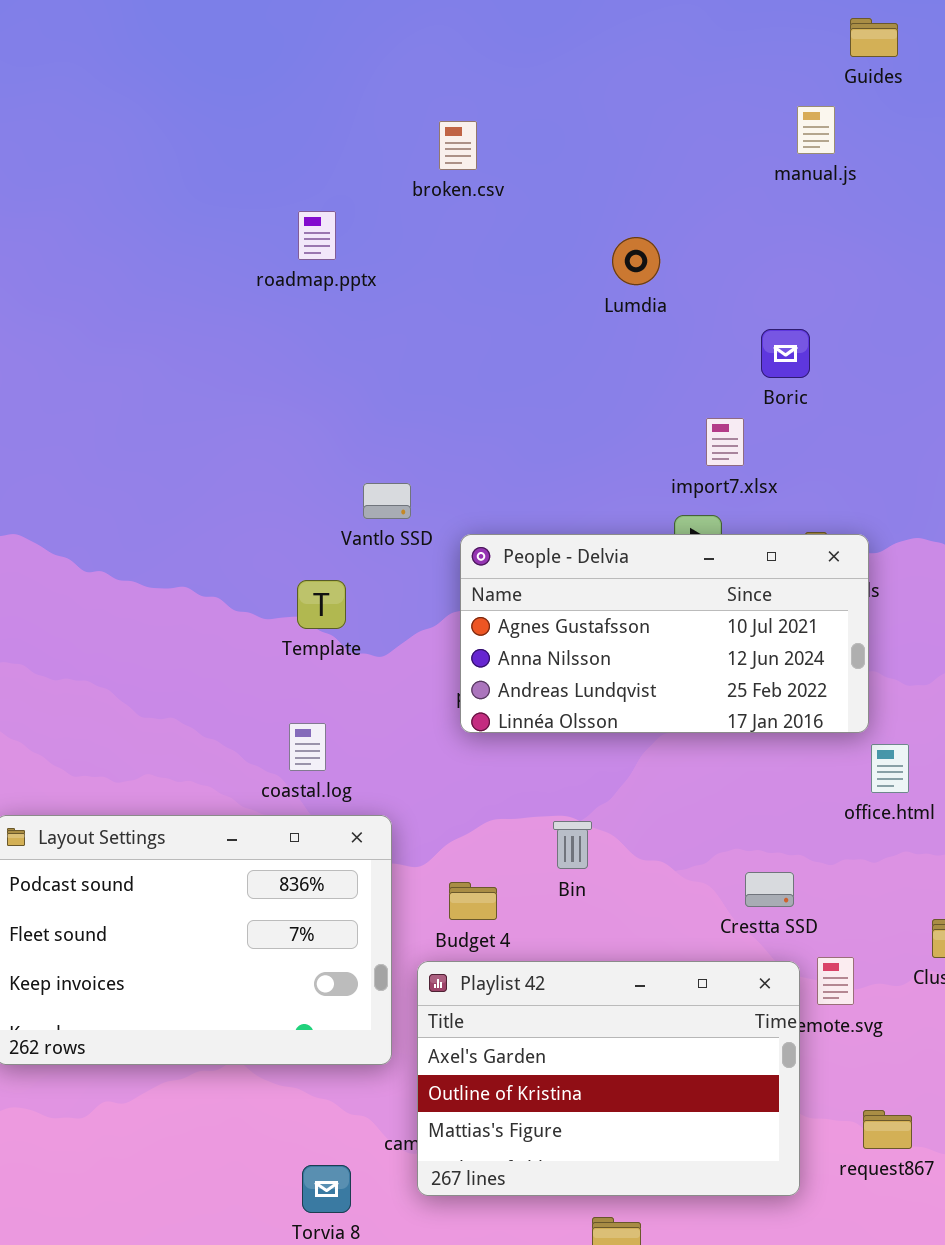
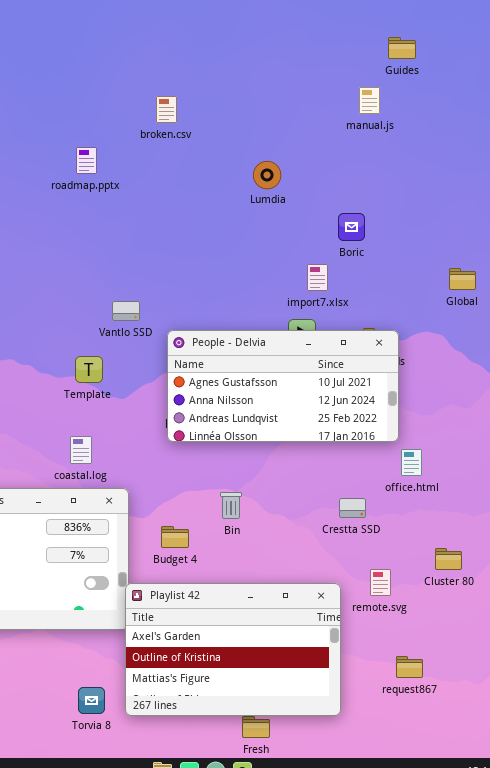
Crestta SSD: [745,872,794,907] -> [339,498,366,518], moved
Playlist 42: [417,961,800,1196] -> [125,583,341,716], moved

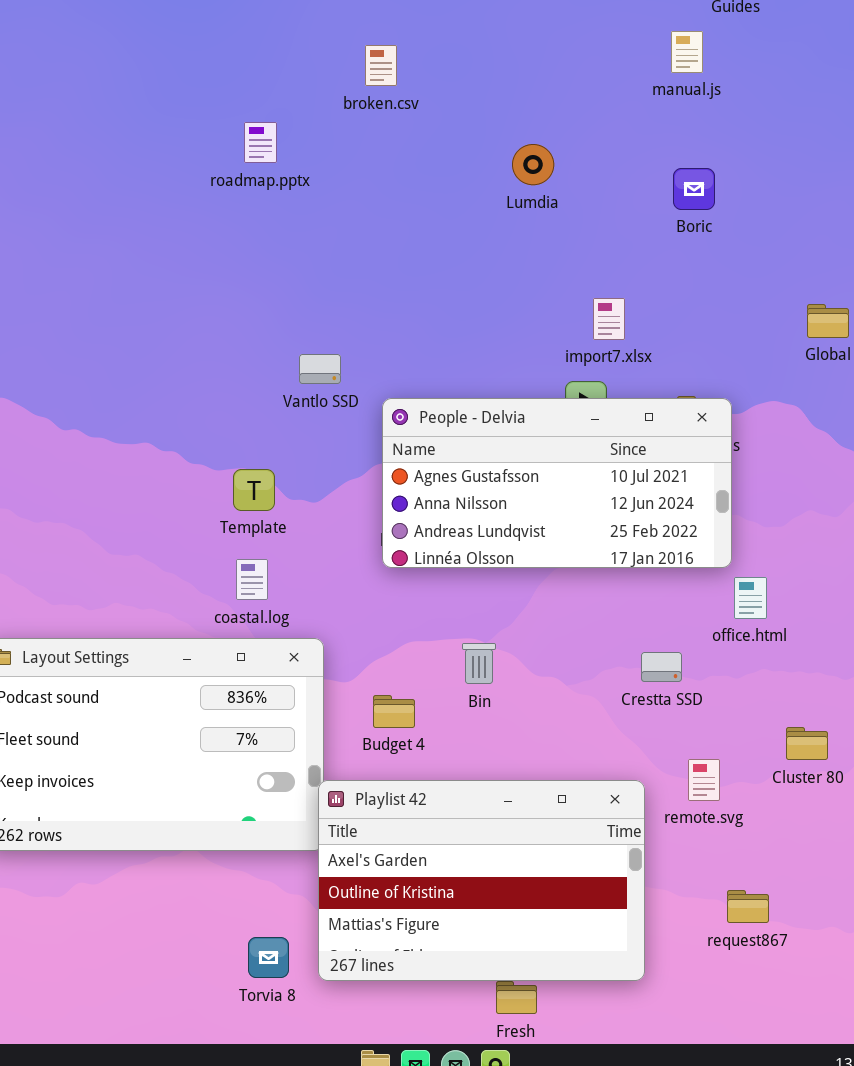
Boric: [338,213,365,241] -> [673,168,715,210], moved
Template: [75,356,103,383] -> [233,469,275,511], moved

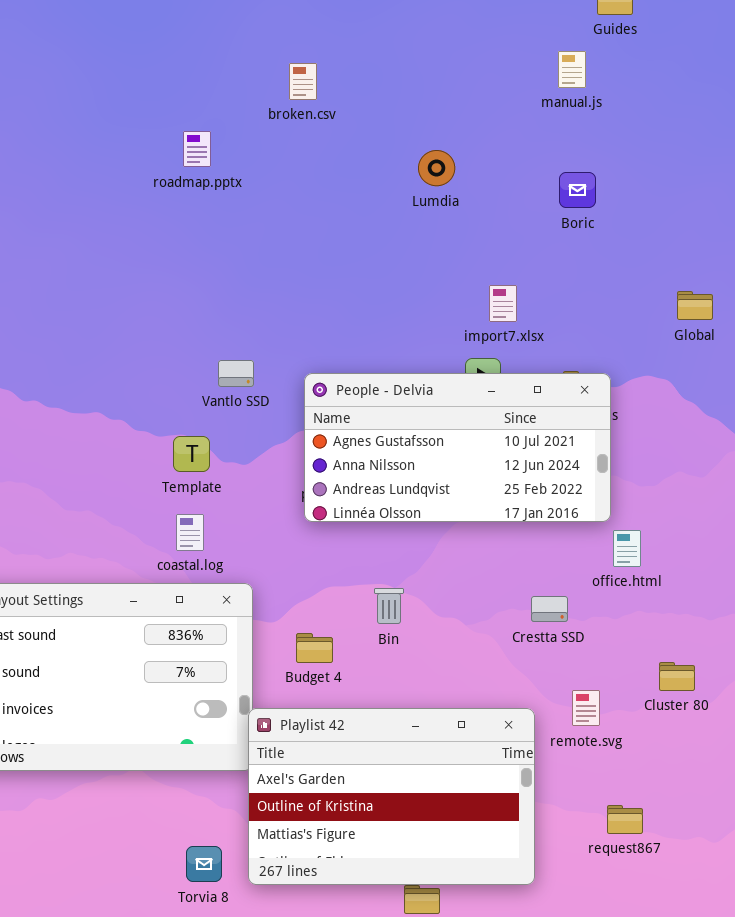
Vantlo SSD: [299,354,341,384] -> [218,360,254,387], moved

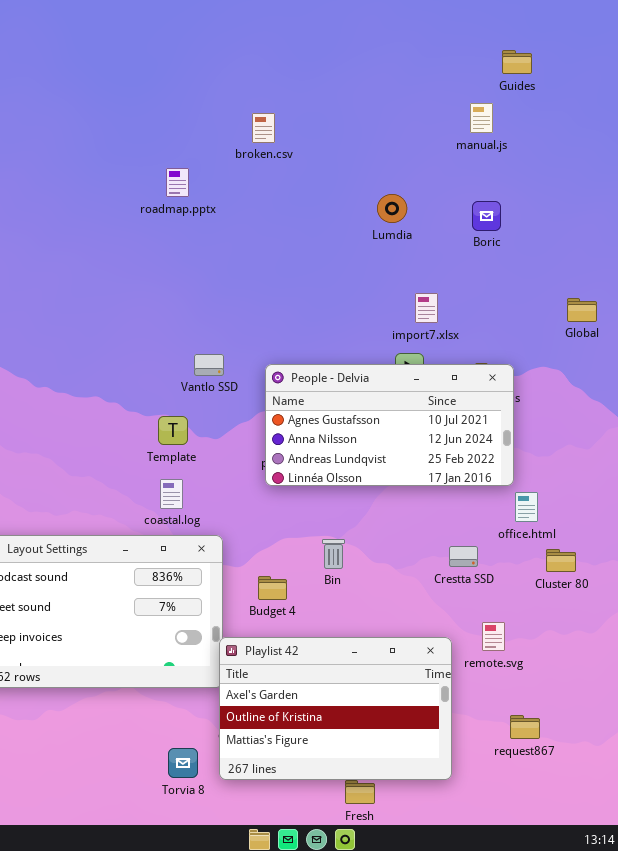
Lumdia: [418,150,455,186] -> [377,194,407,223], moved
Cluster 80: [659,662,695,691] -> [546,549,576,572], moved

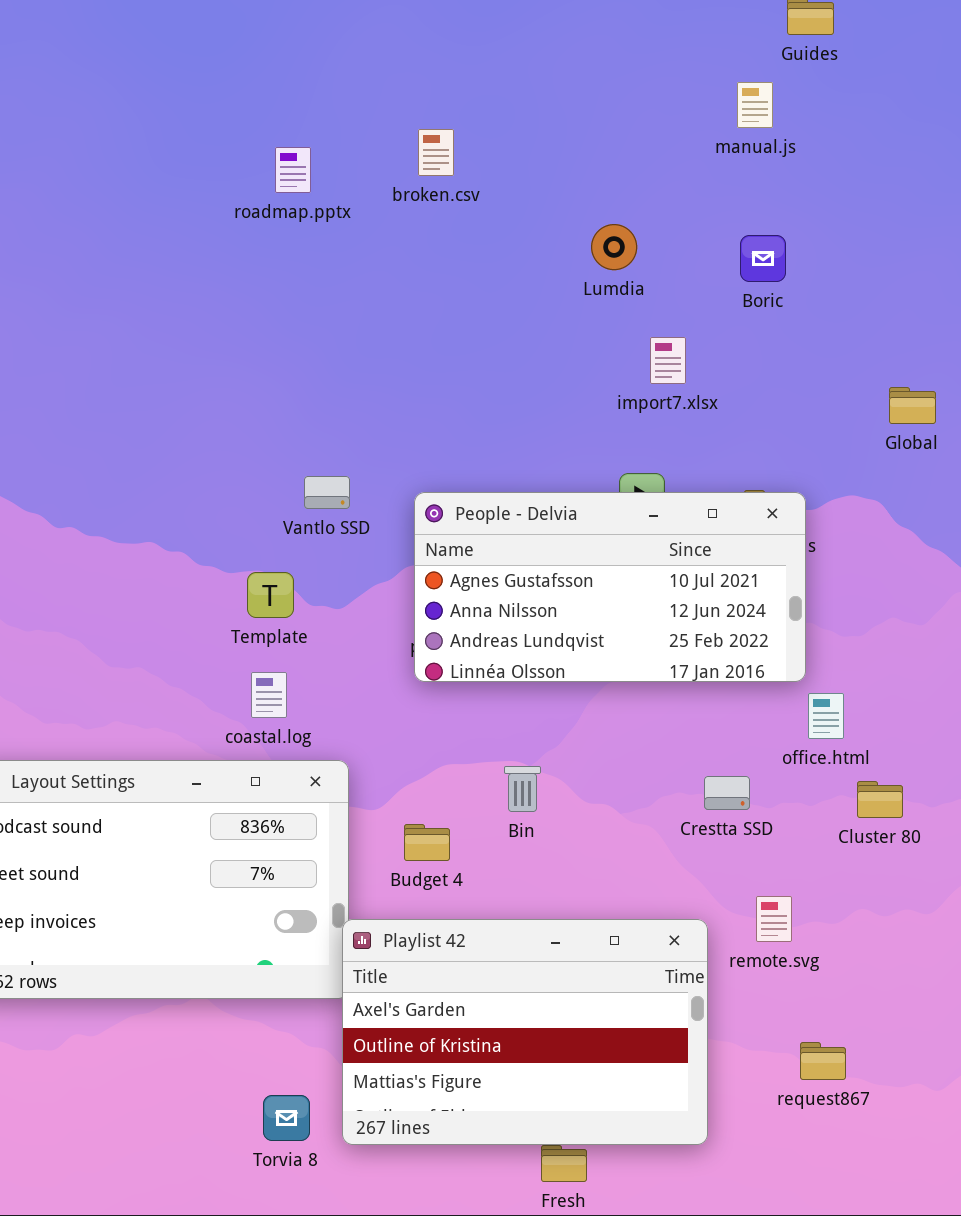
broken.csv: [252,113,275,143] -> [418,129,454,176], moved
roadmap.pptx: [166,168,189,197] -> [275,147,311,193], moved
import7.xlsx: [415,293,438,323] -> [650,337,686,384], moved

